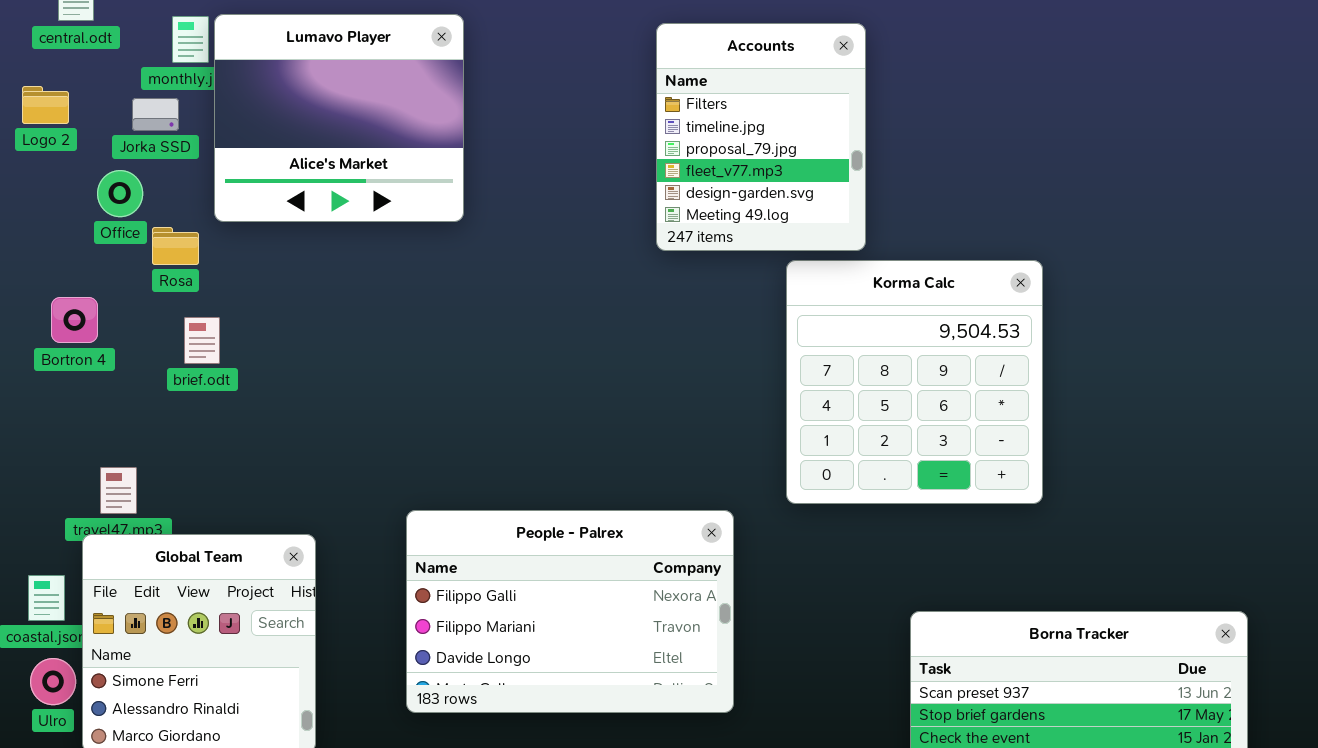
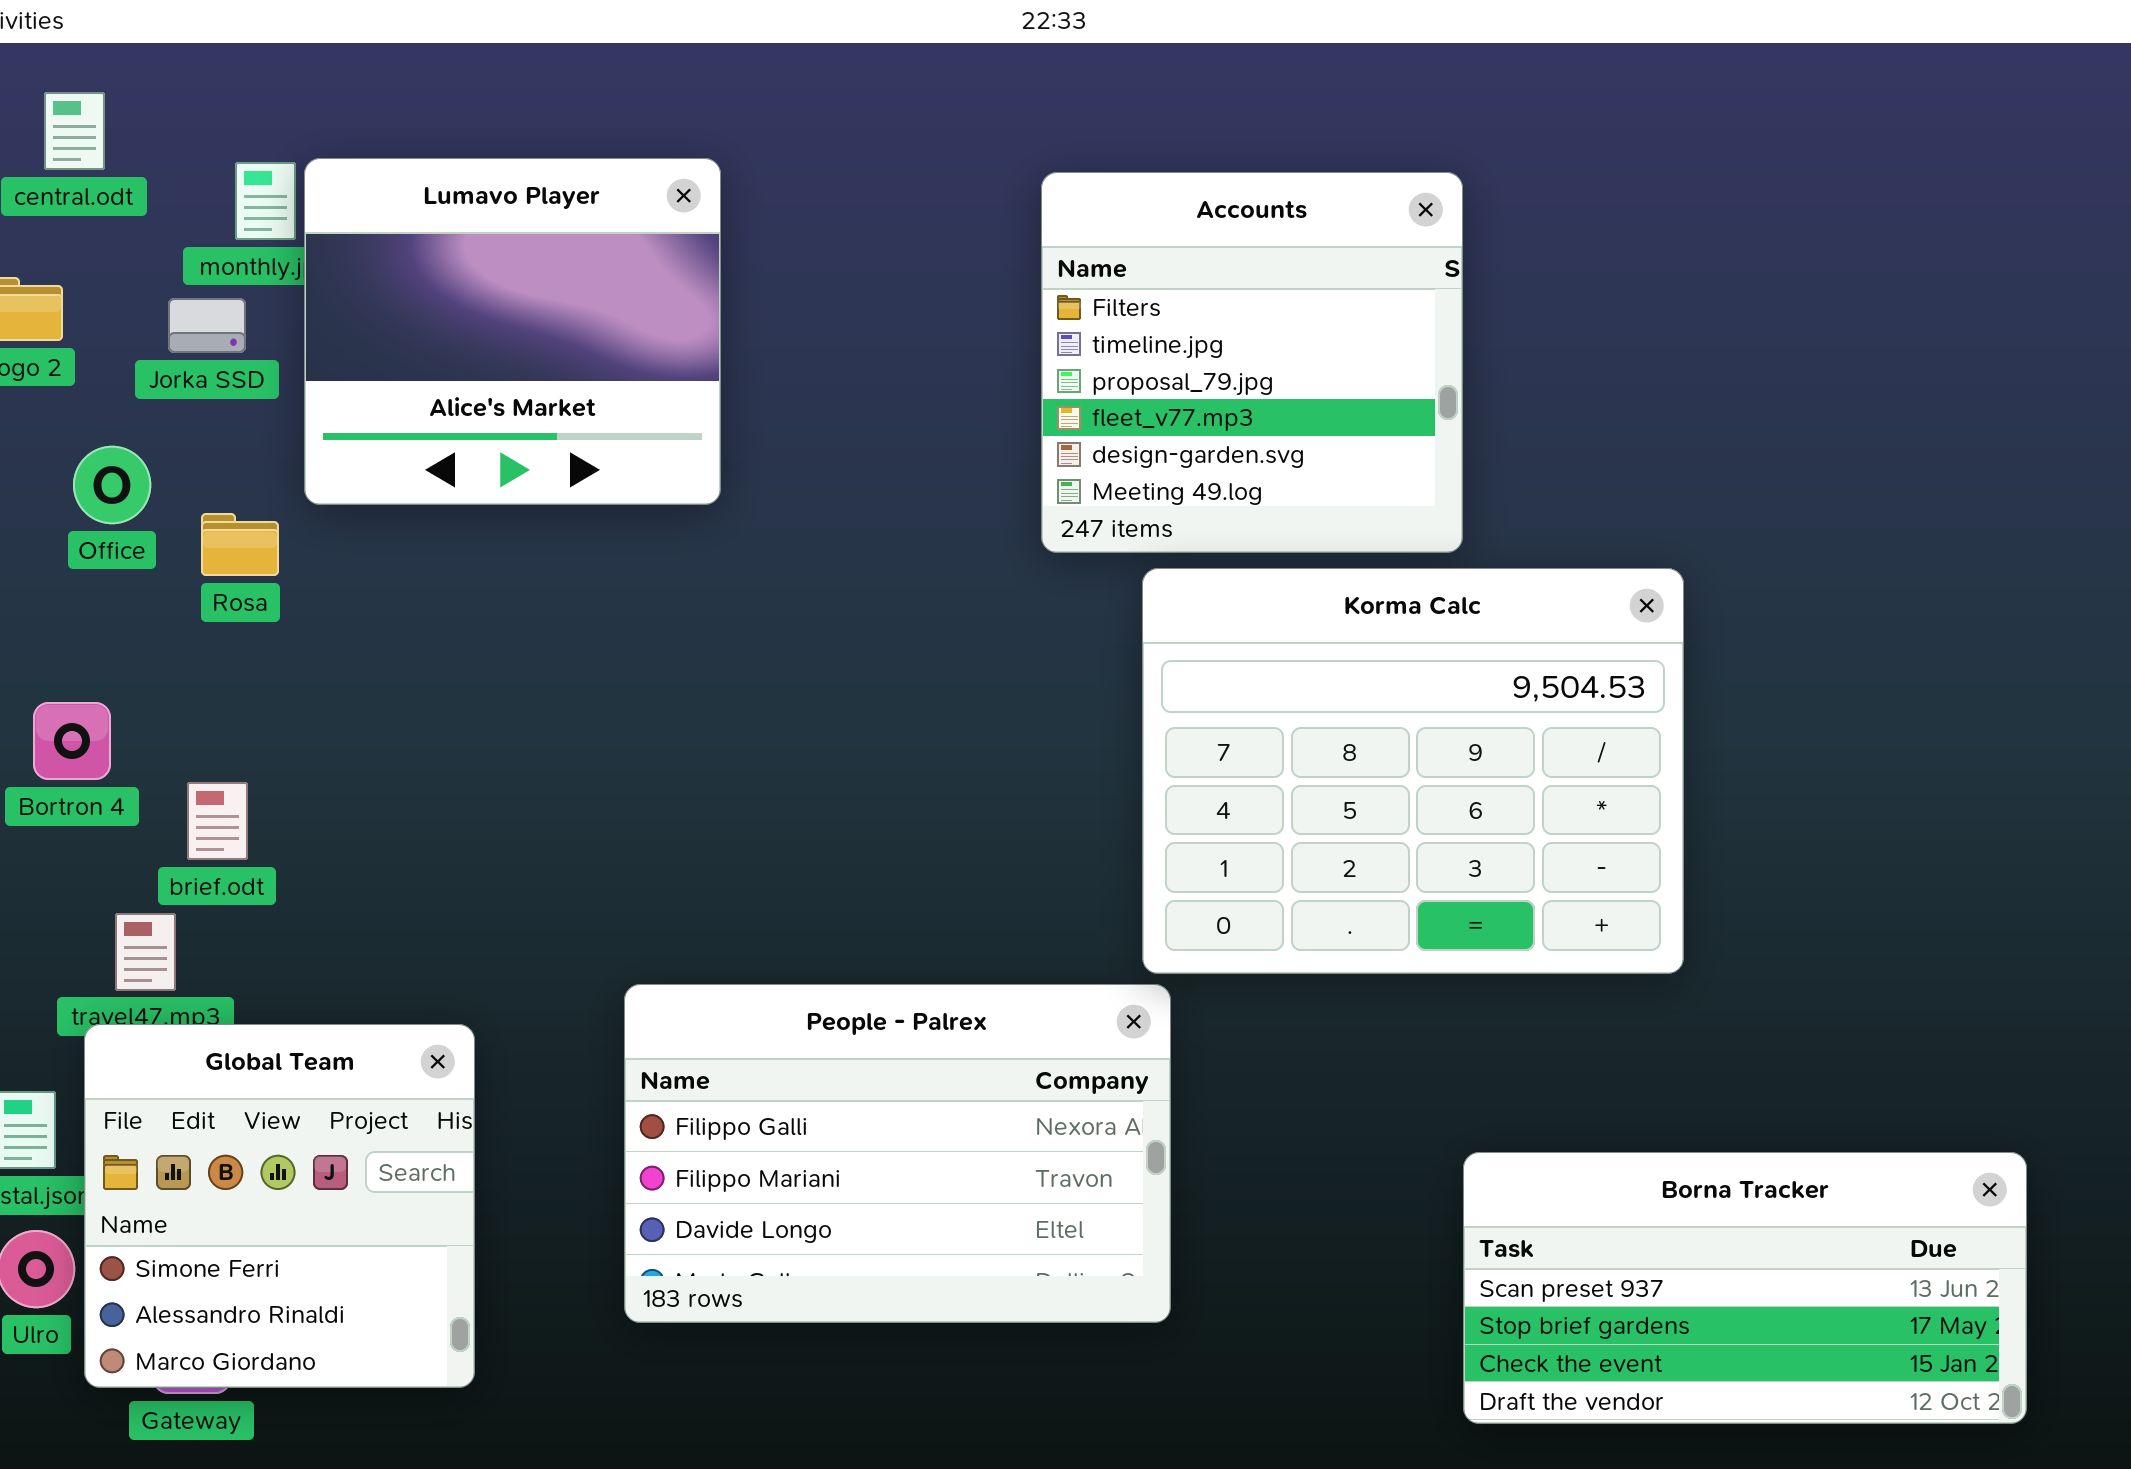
Accounts: [656,23,866,251] -> [1041,172,1463,553], resized
Office: [97,170,143,217] -> [73,446,151,524], moved
Korma Calc: [786,260,1043,504] -> [1142,568,1684,974], resized
Bortron 4: [51,297,98,343] -> [33,702,111,780], moved
brief.odt: [184,317,220,364] -> [187,782,248,860], moved

